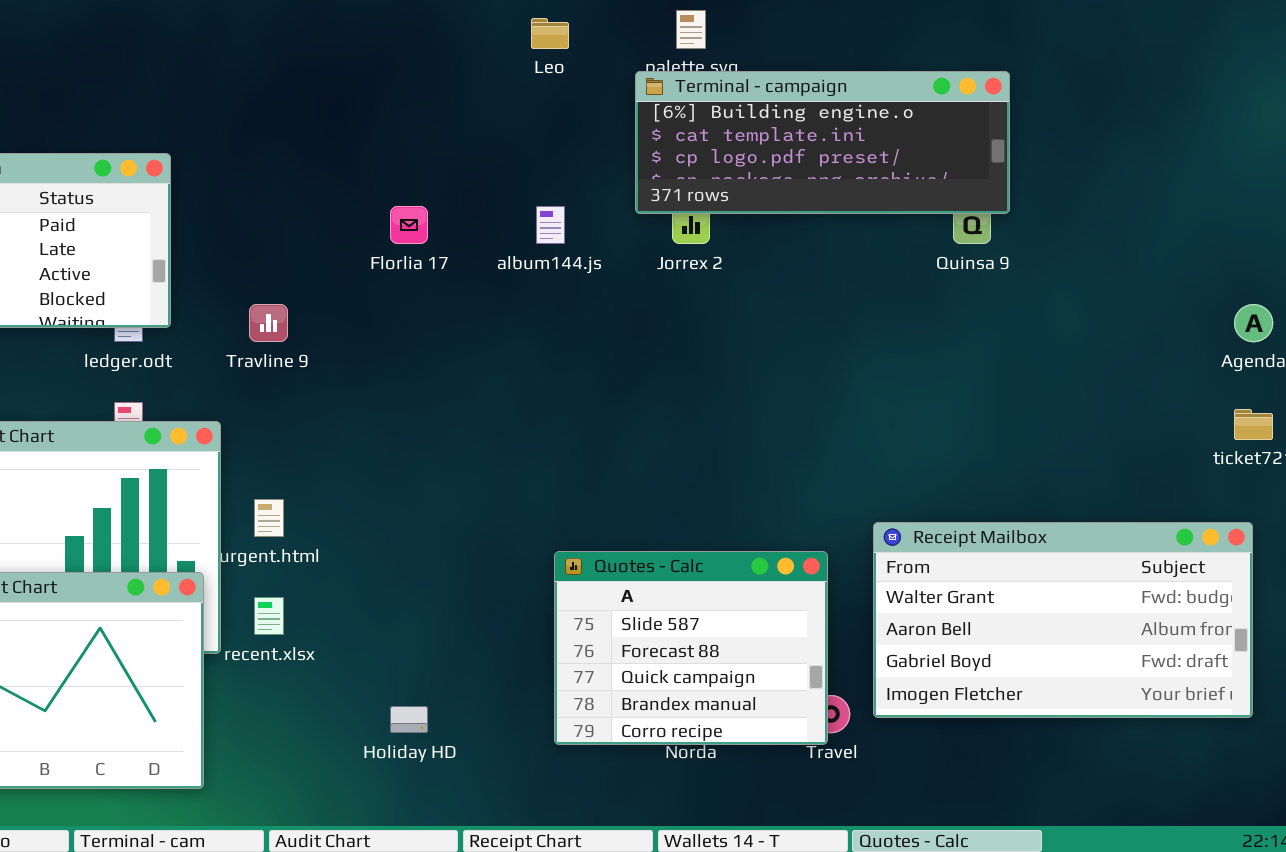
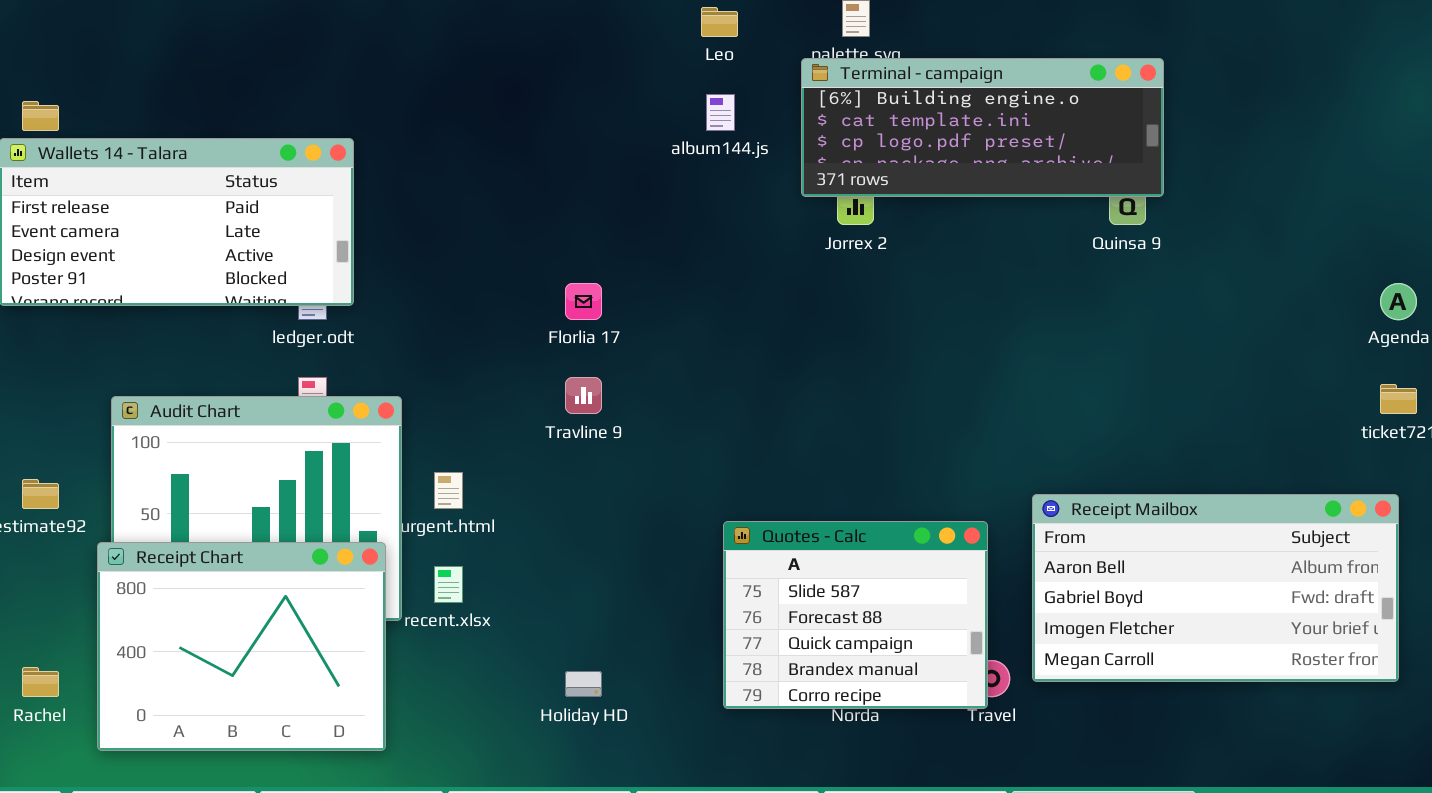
Florlia 17: [390,206,428,244] -> [565,283,602,320], moved
album144.js: [536,206,565,244] -> [706,94,735,131], moved
Travline 9: [249,304,288,342] -> [565,377,602,414], moved
Receipt Mailbox: [873,522,1253,718] -> [1032,494,1399,682], scrolled down 1 row

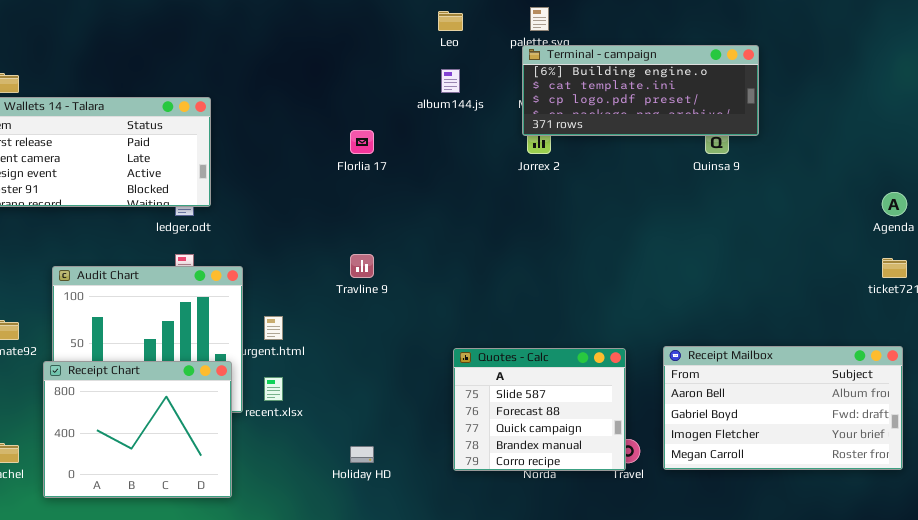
Terminal - campaign: [801,58,1164,197] -> [522,45,759,136], moved
Florlia 17: [565,283,602,320] -> [350,130,374,154], moved
Receipt Mailbox: [1032,494,1399,682] -> [663,346,903,470], moved

